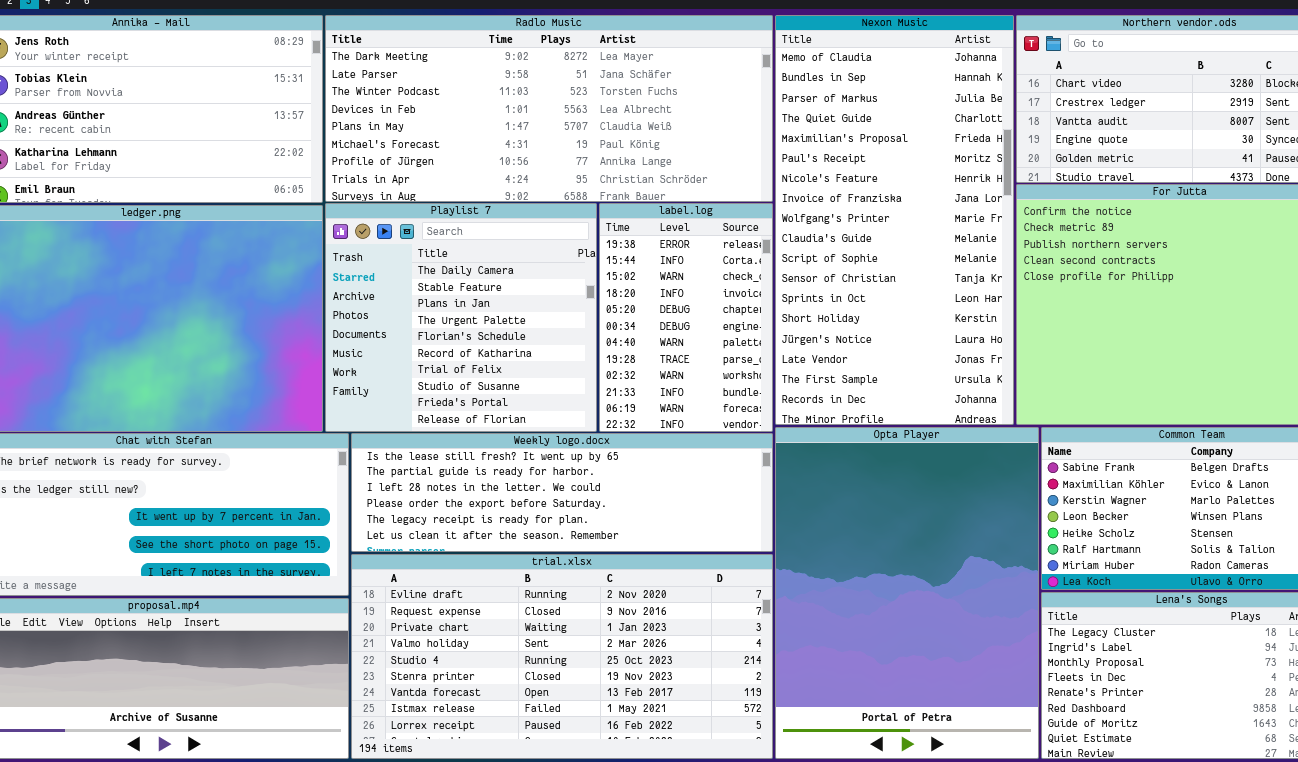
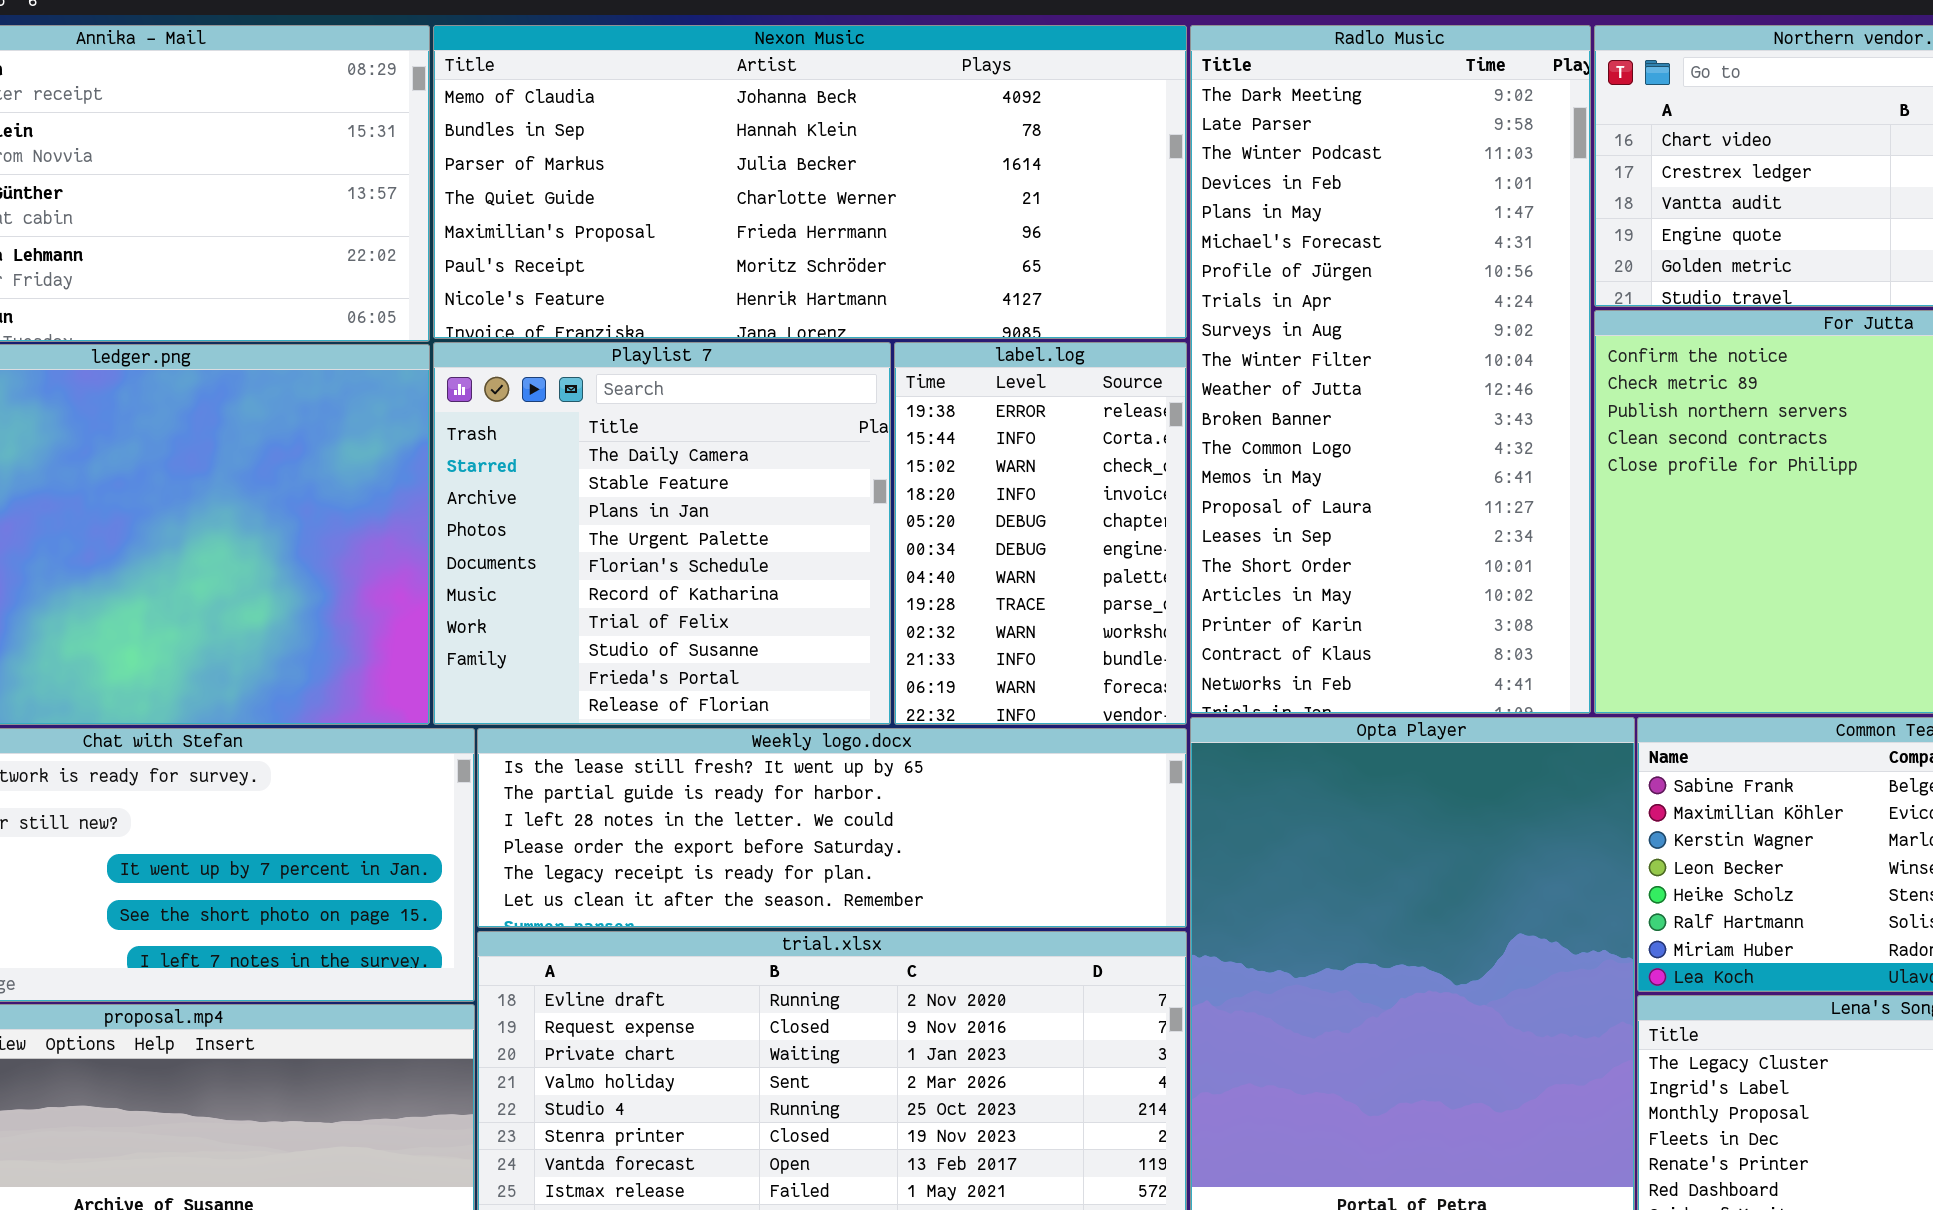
Radlo Music: [325,15,773,202] -> [1190,25,1591,714], moved, resized
Nexon Music: [775,15,1014,425] -> [433,25,1187,339], moved, resized

